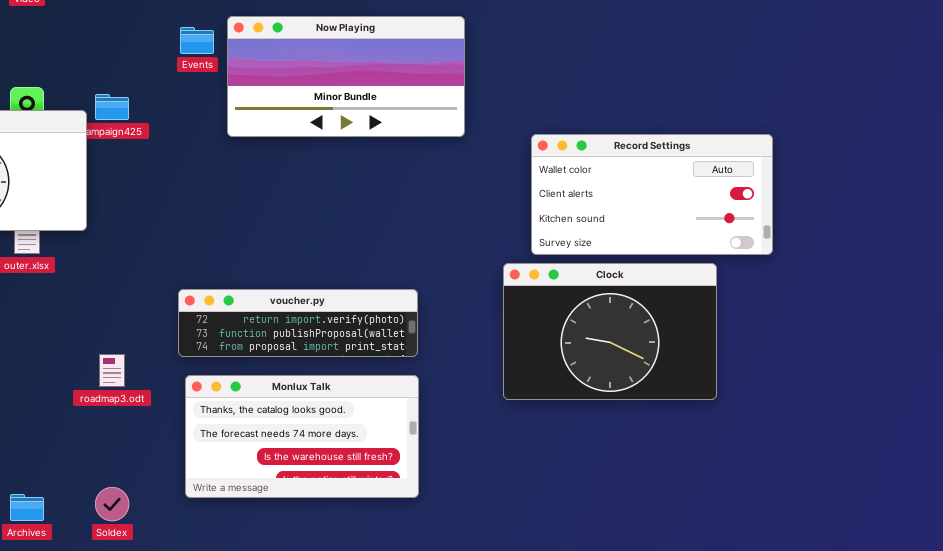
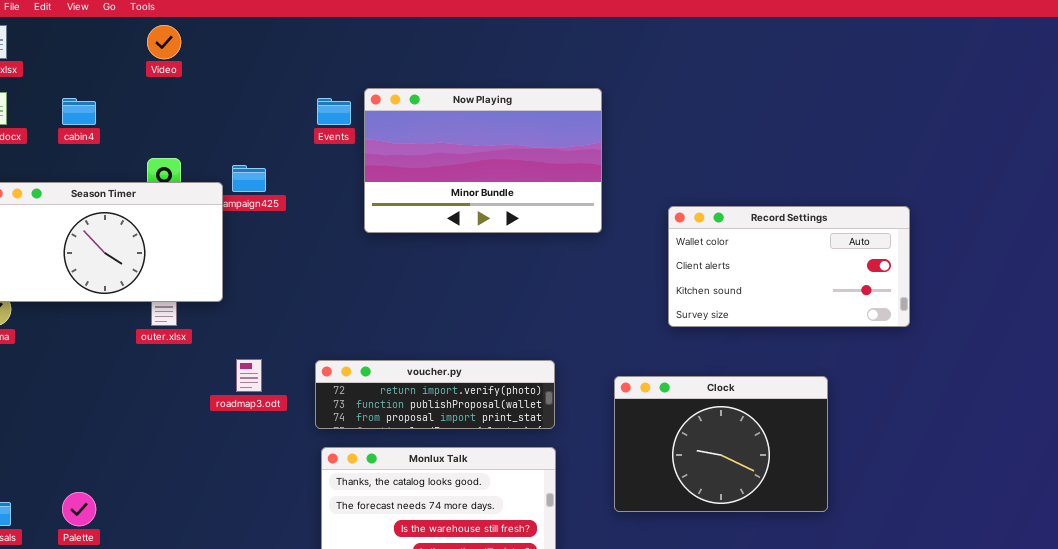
Now Playing: [227,16,465,137] -> [364,88,602,233], resized
Clock: [503,263,717,400] -> [614,376,828,512], moved
roadmap3.odt: [99,354,125,387] -> [236,359,262,392], moved

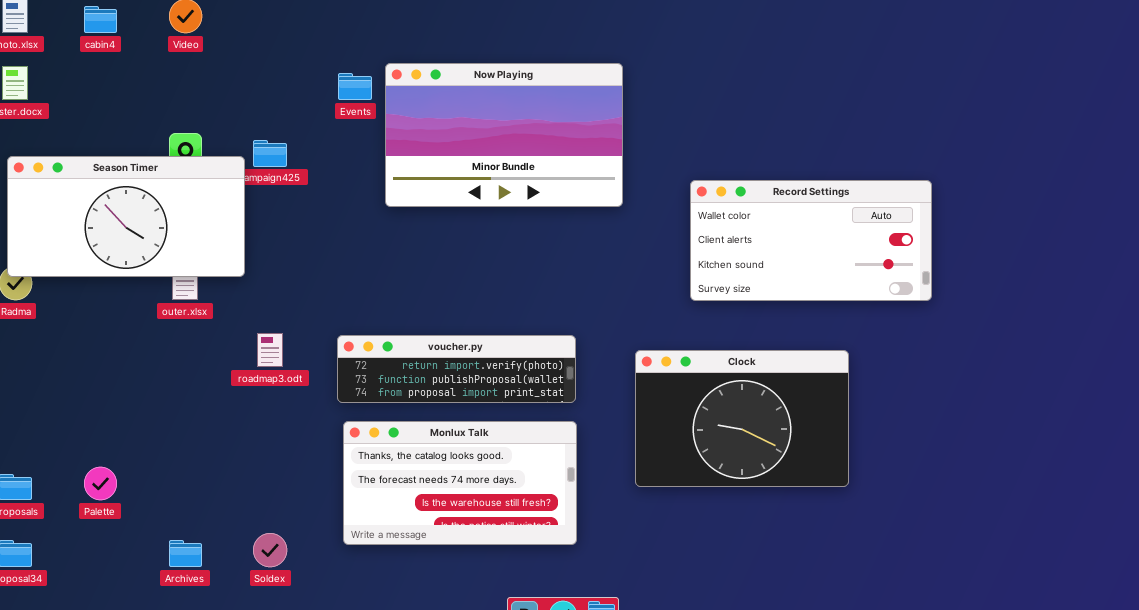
cabin4: [62,98,96,125] -> [84,6,117,33], moved

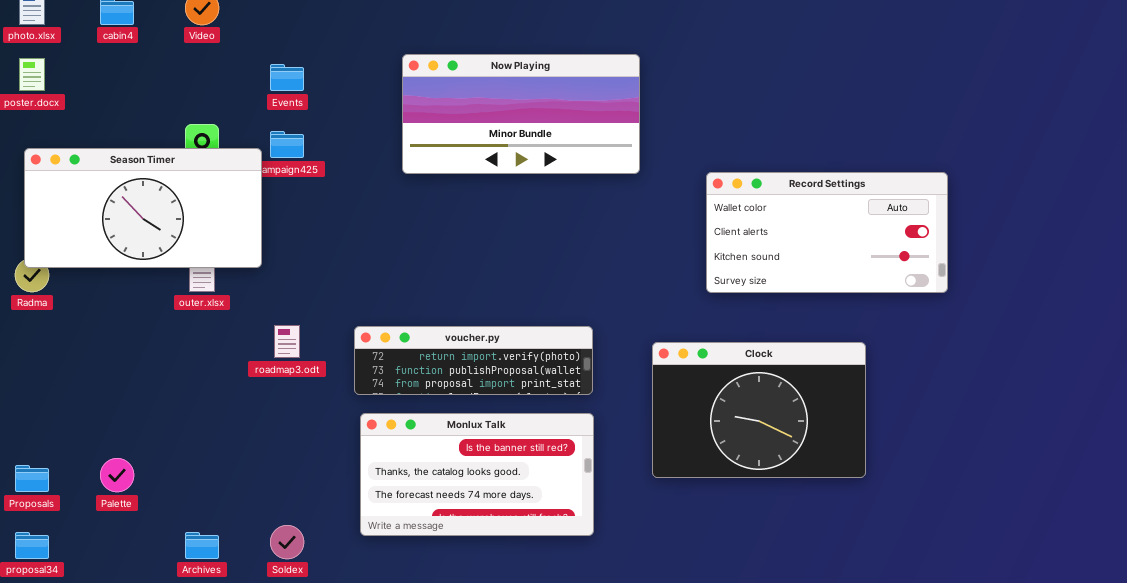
Now Playing: [385,63,623,207] -> [402,54,640,174], resized
Events: [338,73,372,100] -> [270,64,304,91], moved
Monlux Talk: [343,421,577,545] -> [360,413,594,536], scrolled up 1 row

